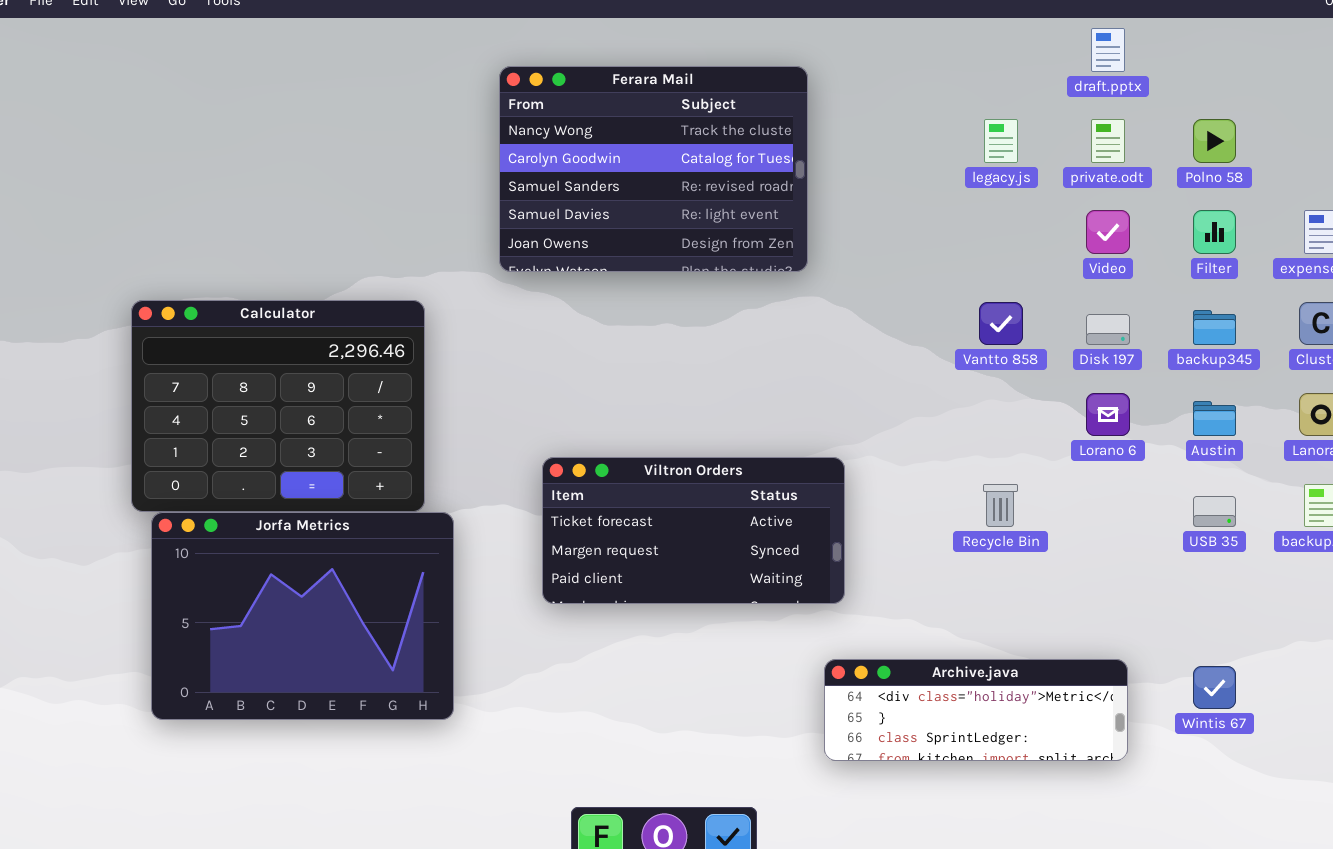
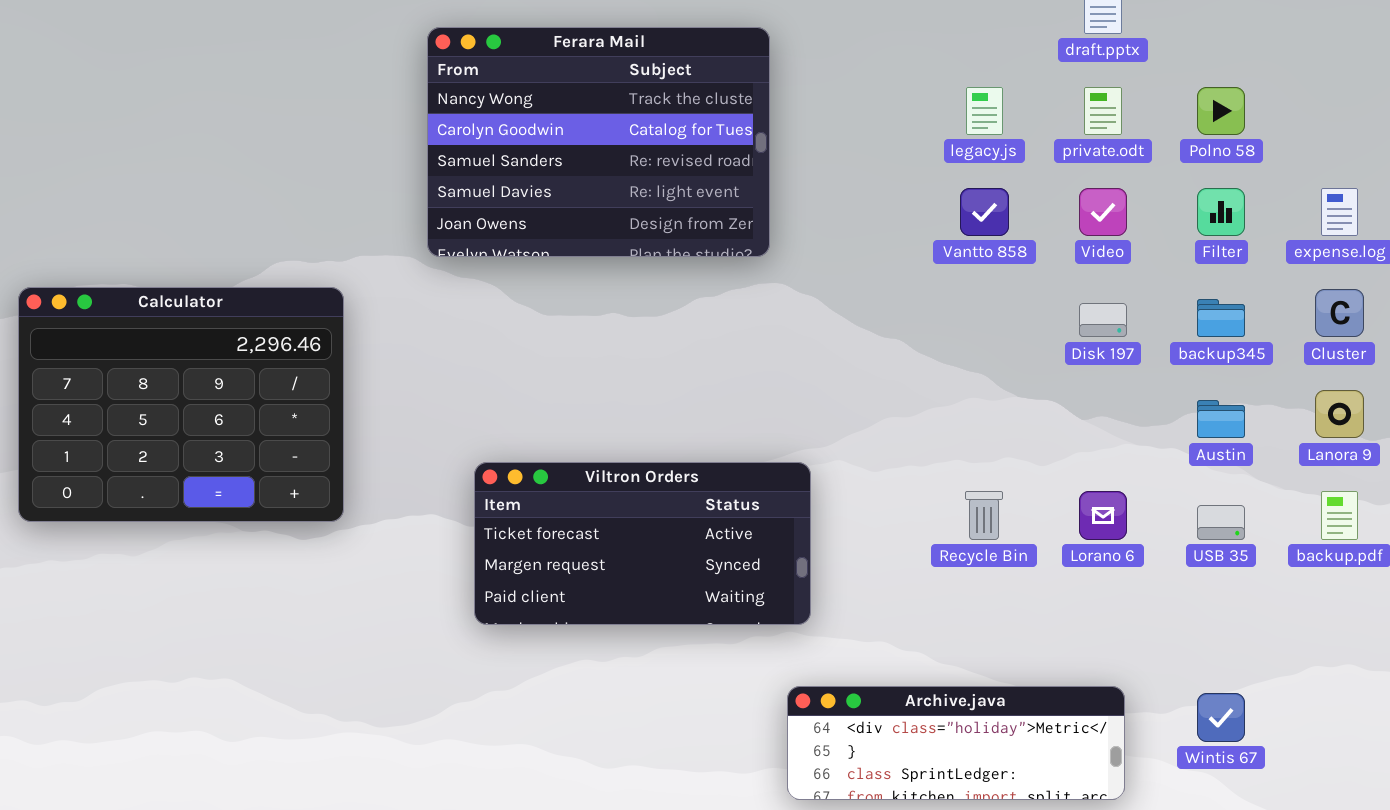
Vantto 858: [979,302,1023,345] -> [960,188,1009,236], moved
Lorano 6: [1086,393,1130,436] -> [1079,491,1127,540], moved
Jorfa Metrics: [151,512,454,720] -> none, closed

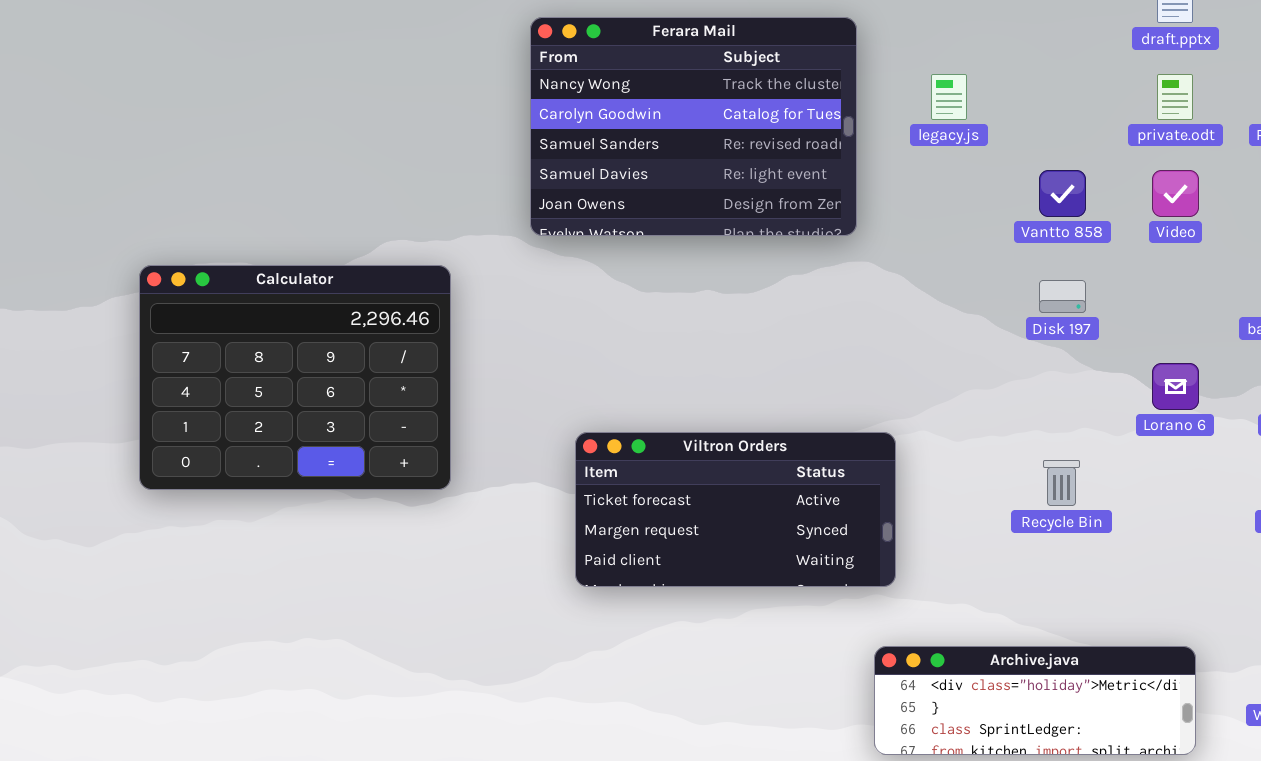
legacy.js: [966,87,1003,135] -> [931,74,967,120], moved
Disk 197: [1079,303,1127,337] -> [1039,280,1086,313], moved
Lorano 6: [1079,491,1127,540] -> [1152,363,1199,410], moved

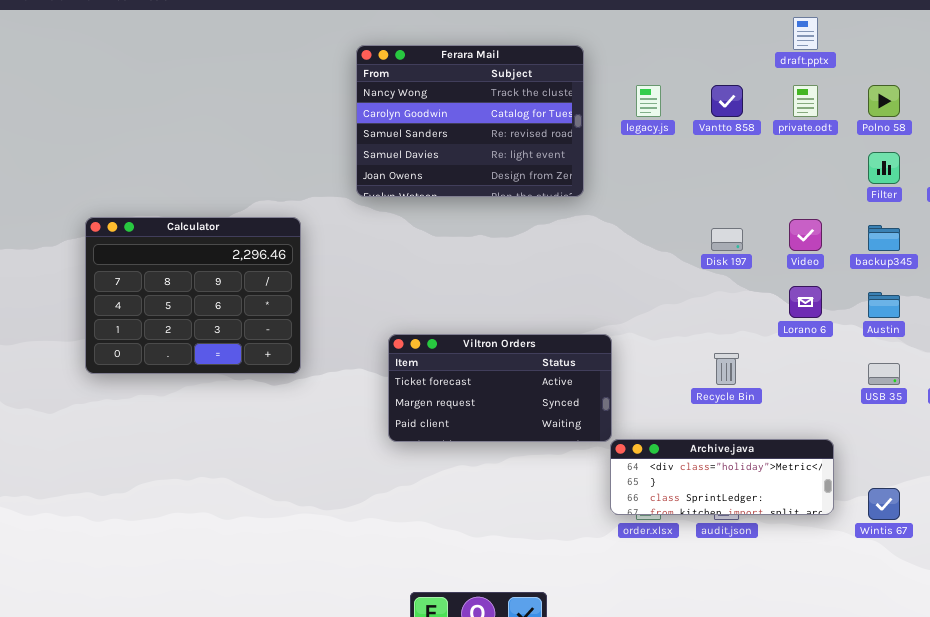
Vantto 858: [1039,170,1086,217] -> [711,85,743,117], moved
Video: [1152,170,1199,217] -> [789,219,822,251], moved
Archive.java: [874,646,1196,755] -> [610,439,834,515], moved

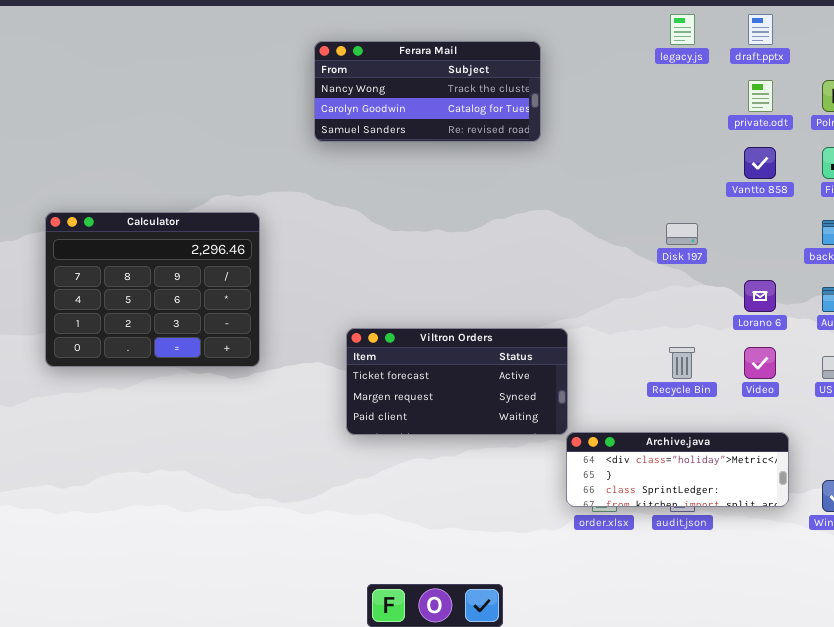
Ferara Mail: [356,45,584,197] -> [314,41,541,142], resized
legacy.js: [636,85,661,117] -> [670,14,695,45], moved
Vantto 858: [711,85,743,117] -> [744,147,776,179], moved
Video: [789,219,822,251] -> [744,347,776,379], moved

